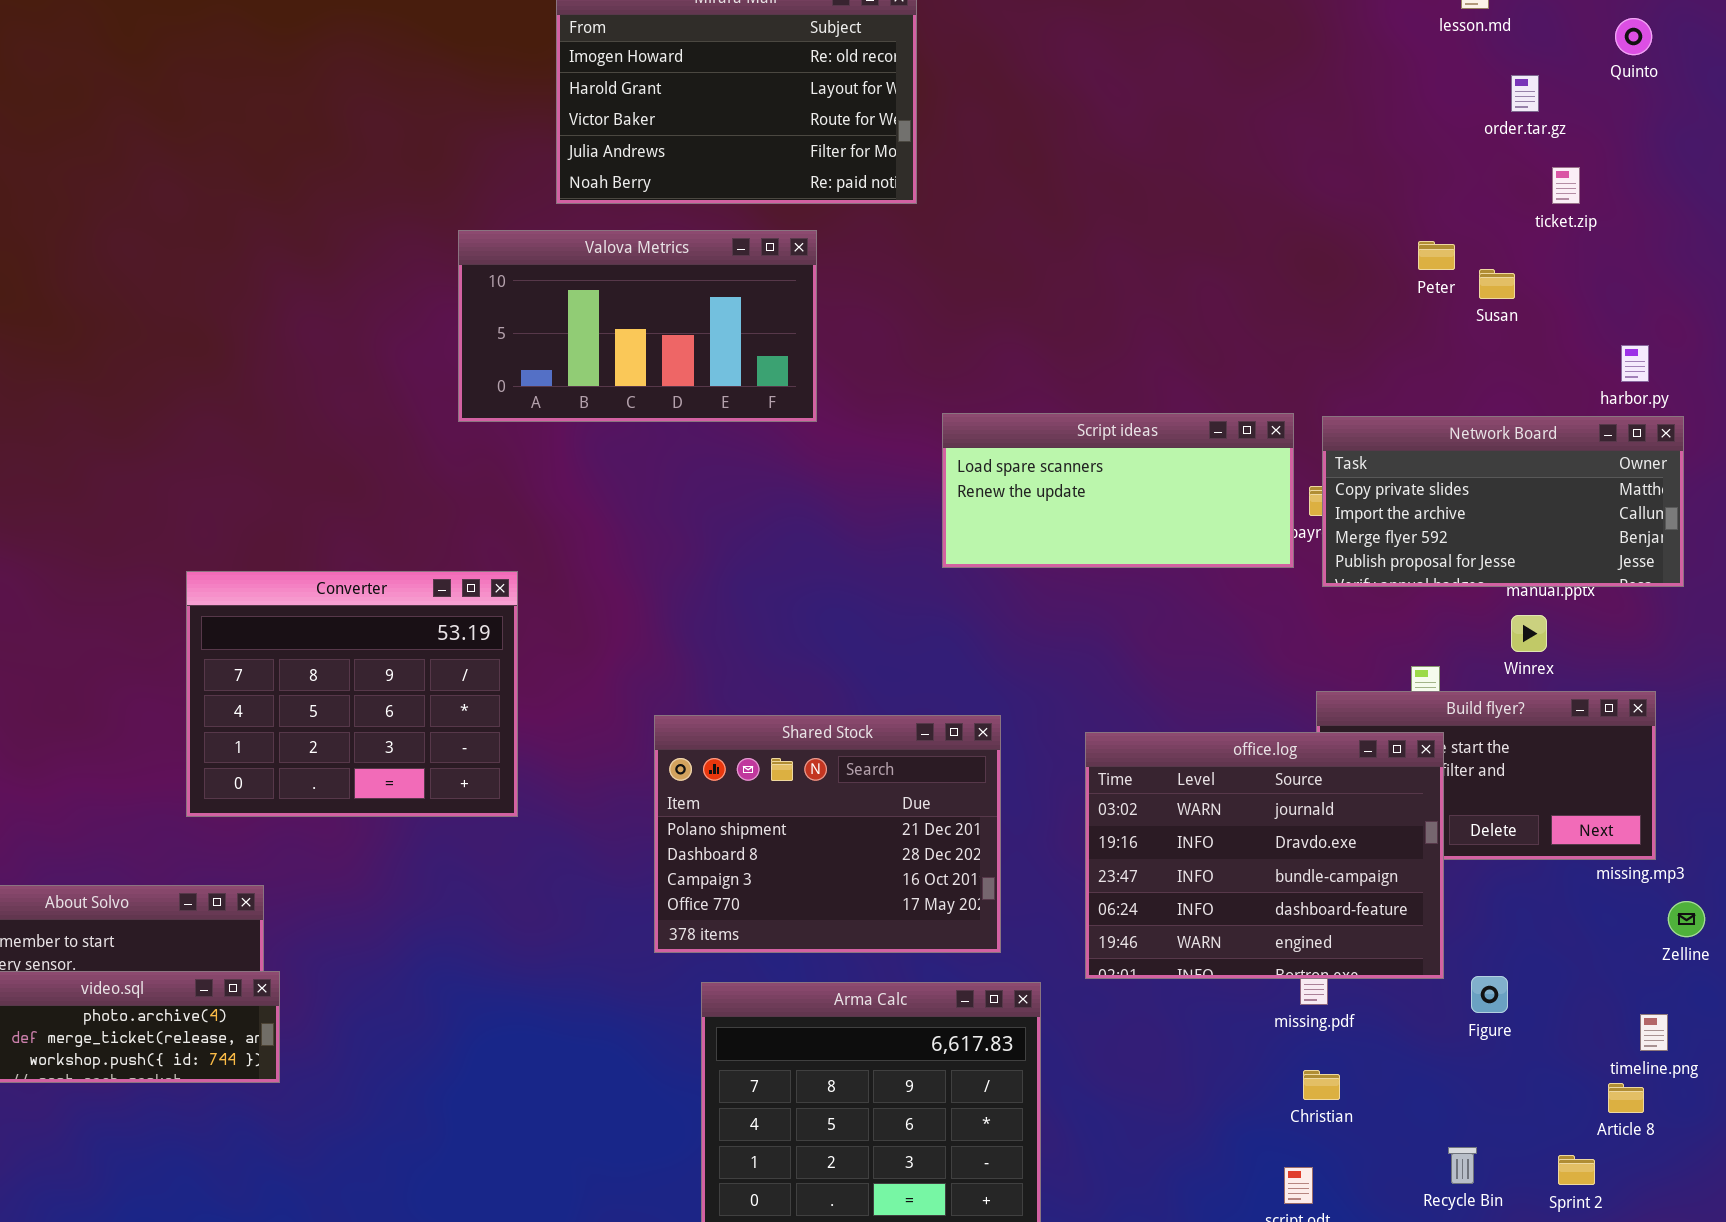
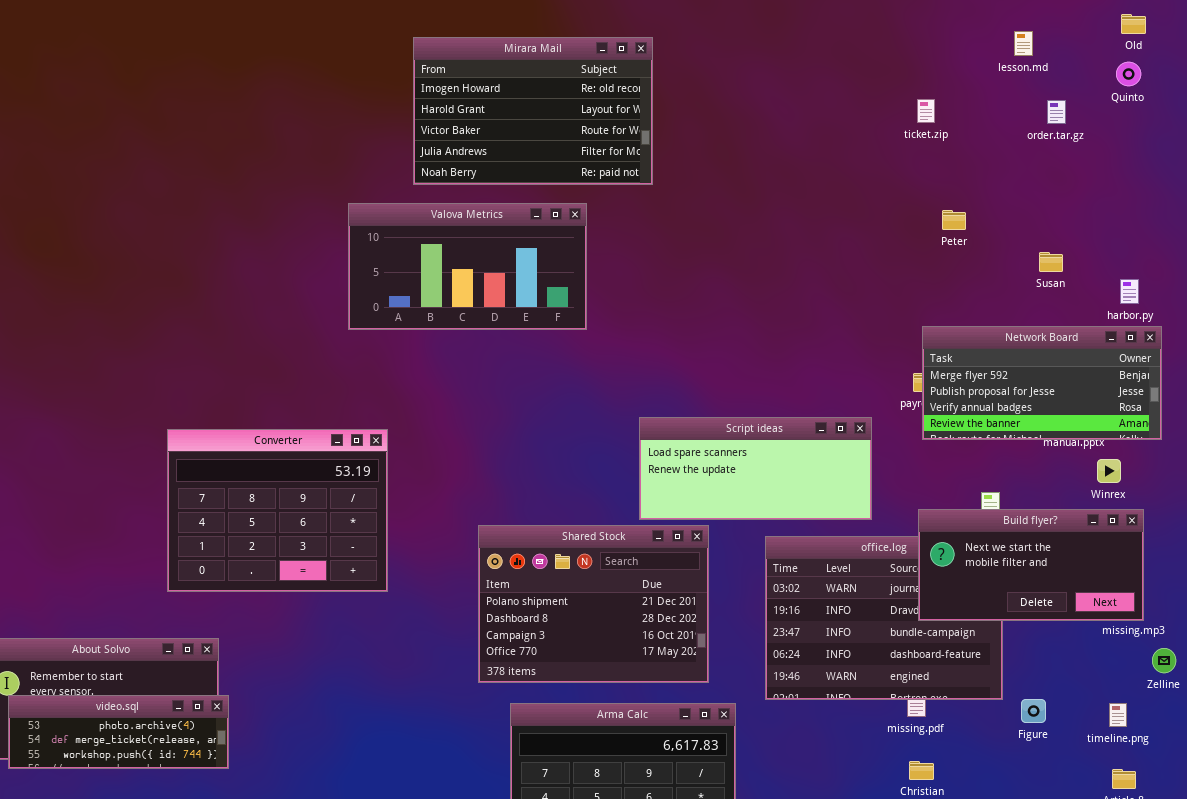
ticket.zip: [1552,167,1580,204] -> [917,99,935,123], moved
Peter: [1418,241,1455,270] -> [942,210,966,230], moved
Susan: [1479,269,1515,299] -> [1039,252,1063,272], moved
Script ideas: [942,413,1294,568] -> [639,417,872,520], moved
Network Board: [1322,416,1684,587] -> [922,326,1162,440], scrolled down 2 rows
Winrex: [1511,615,1547,652] -> [1097,459,1121,483], moved
Build flyer?: [1316,691,1656,860] -> [918,509,1144,621], raised
timeline.png: [1640,1014,1668,1051] -> [1109,703,1127,727], moved

